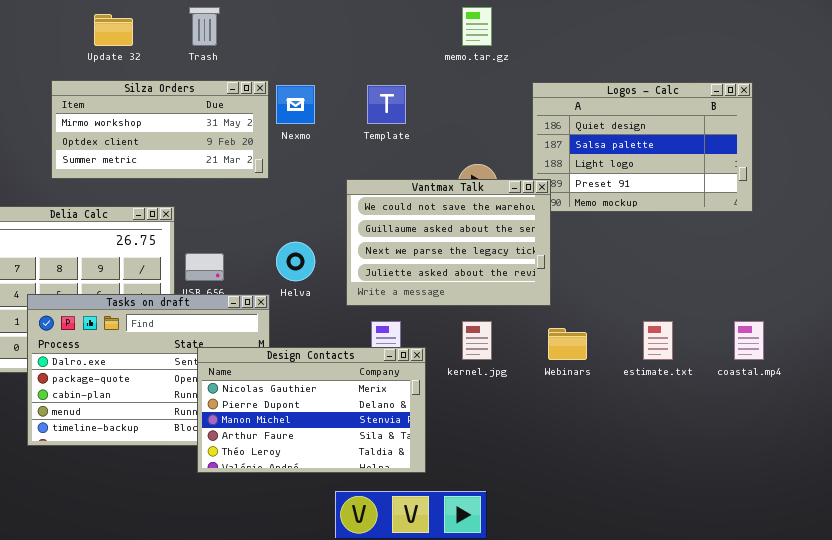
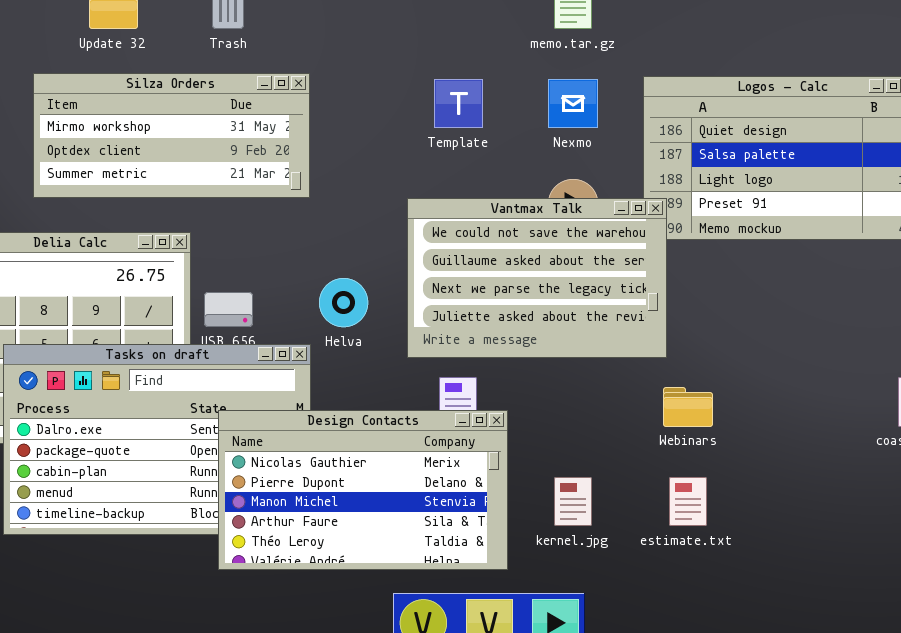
Nexmo: [276,85,315,124] -> [548,79,598,128], moved
kernel.jpg: [462,321,492,360] -> [554,477,592,526], moved
estimate.txt: [643,321,673,360] -> [669,477,707,526], moved

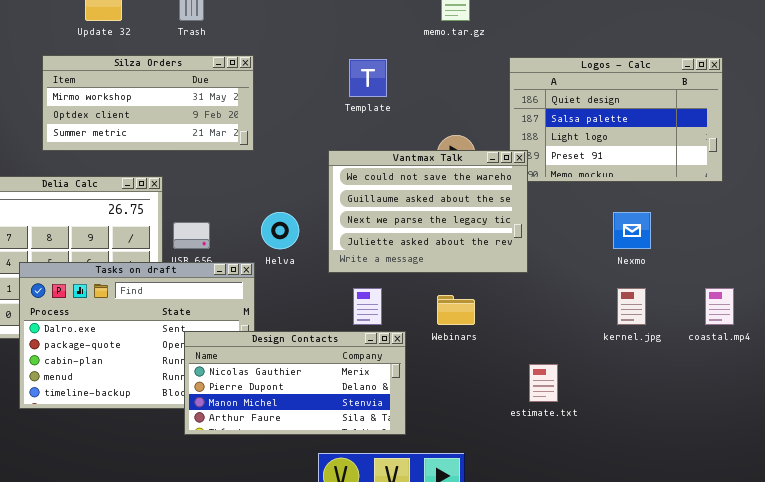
Nexmo: [548,79,598,128] -> [613,212,651,249], moved
Webinars: [663,387,713,427] -> [437,295,475,325], moved
Design Contacts: [218,410,508,570] -> [184,331,406,435], resized
kernel.jpg: [554,477,592,526] -> [617,288,646,325], moved

